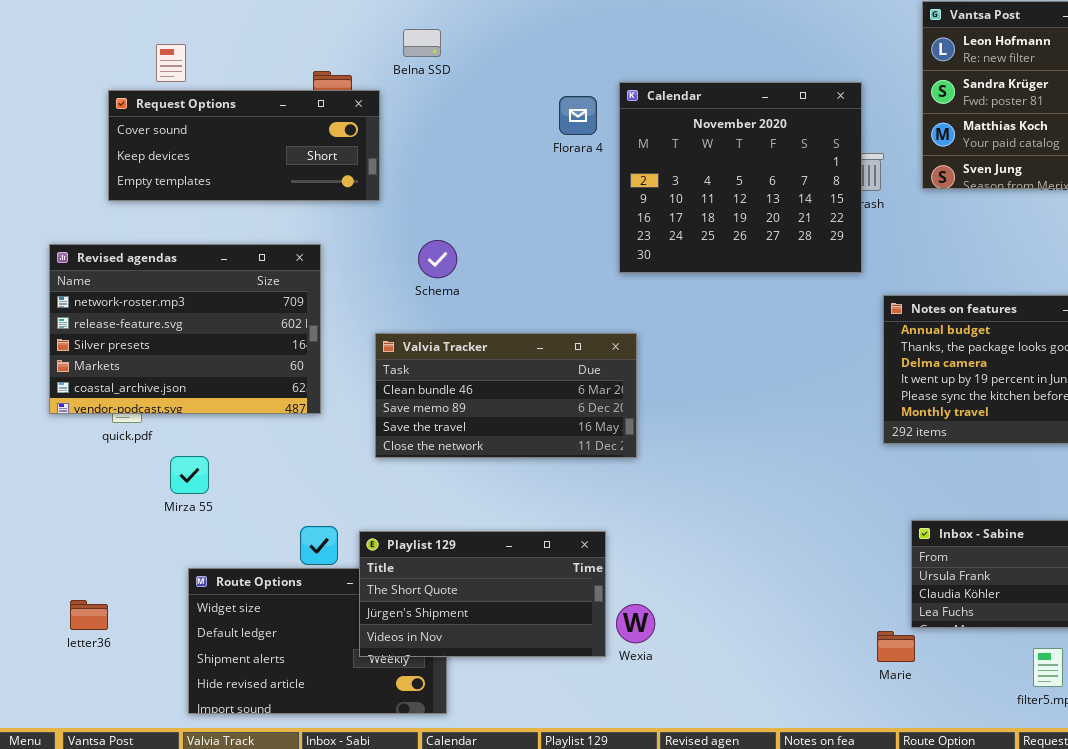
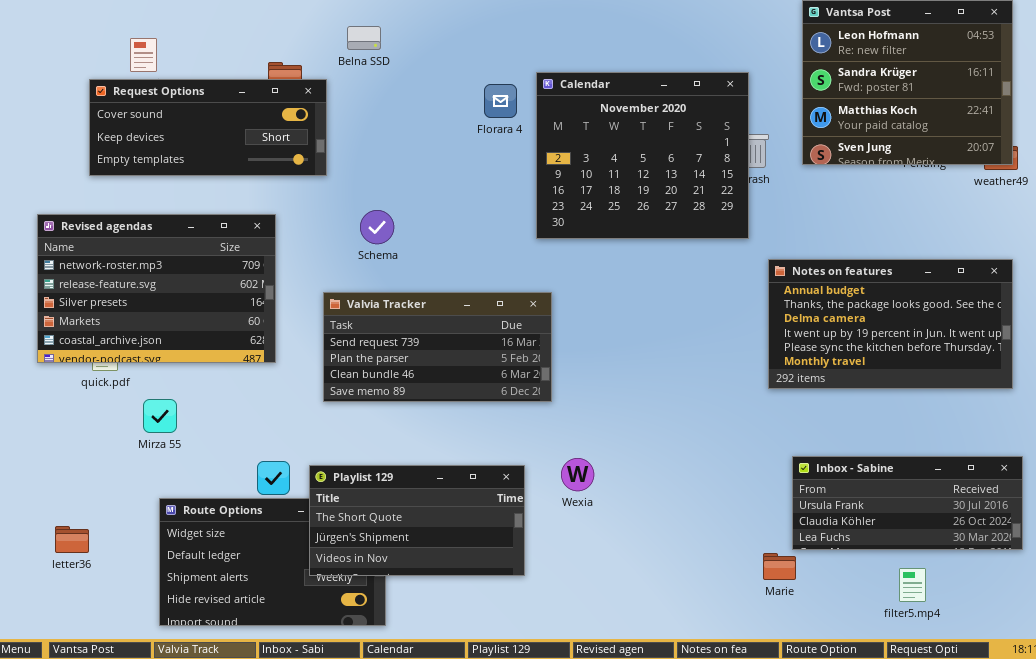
Valvia Tracker: [375,333,637,458] -> [323,292,552,402], scrolled up 2 rows
Wexia: [616,604,655,643] -> [561,458,594,491], moved

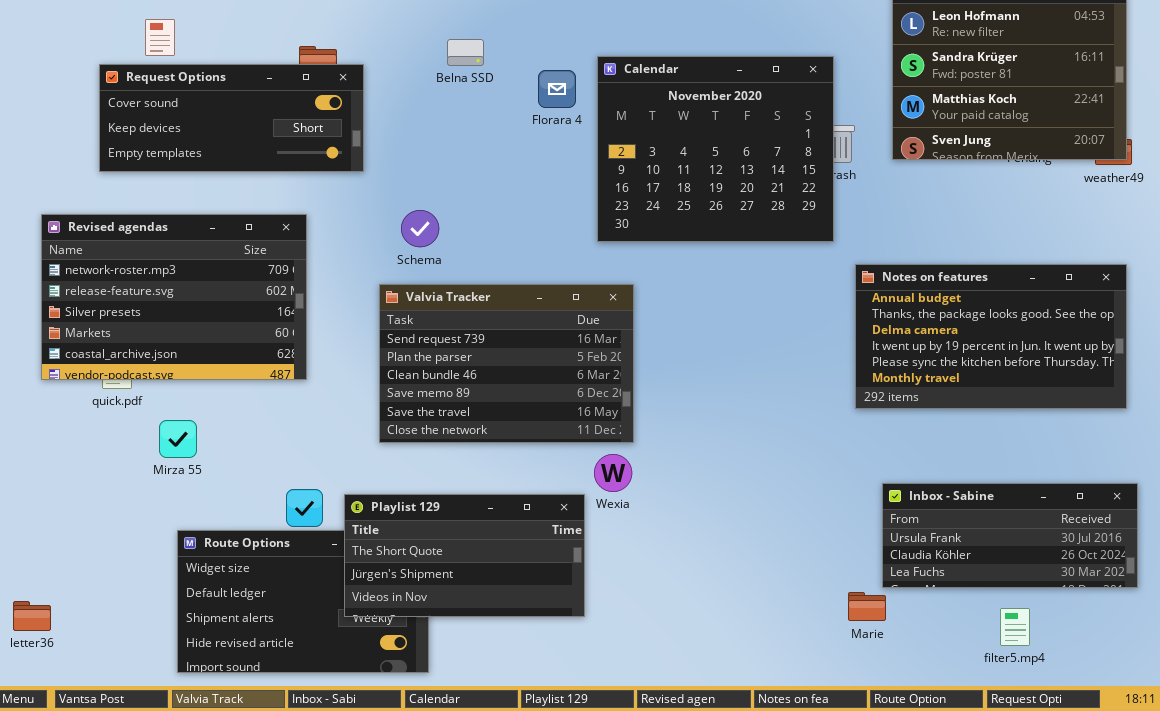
Belna SSD: [347,26,381,50] -> [447,39,484,66], moved
Valvia Tracker: [323,292,552,402] -> [379,284,634,443], moved, resized
Wexia: [561,458,594,491] -> [594,454,632,492], moved
letter36: [55,526,89,553] -> [13,601,51,631], moved

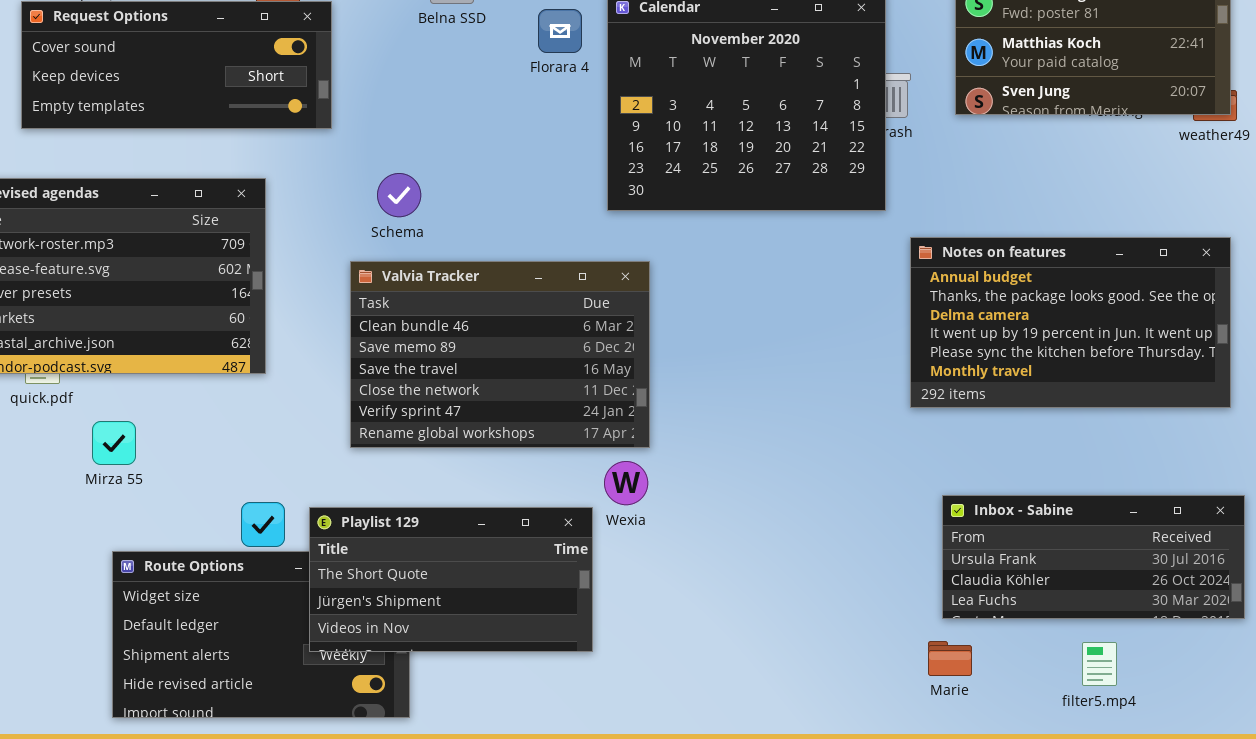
Valvia Tracker: [379,284,634,443] -> [350,261,650,448], scrolled down 2 rows
Marie: [848,592,886,621] -> [928,641,972,676], moved

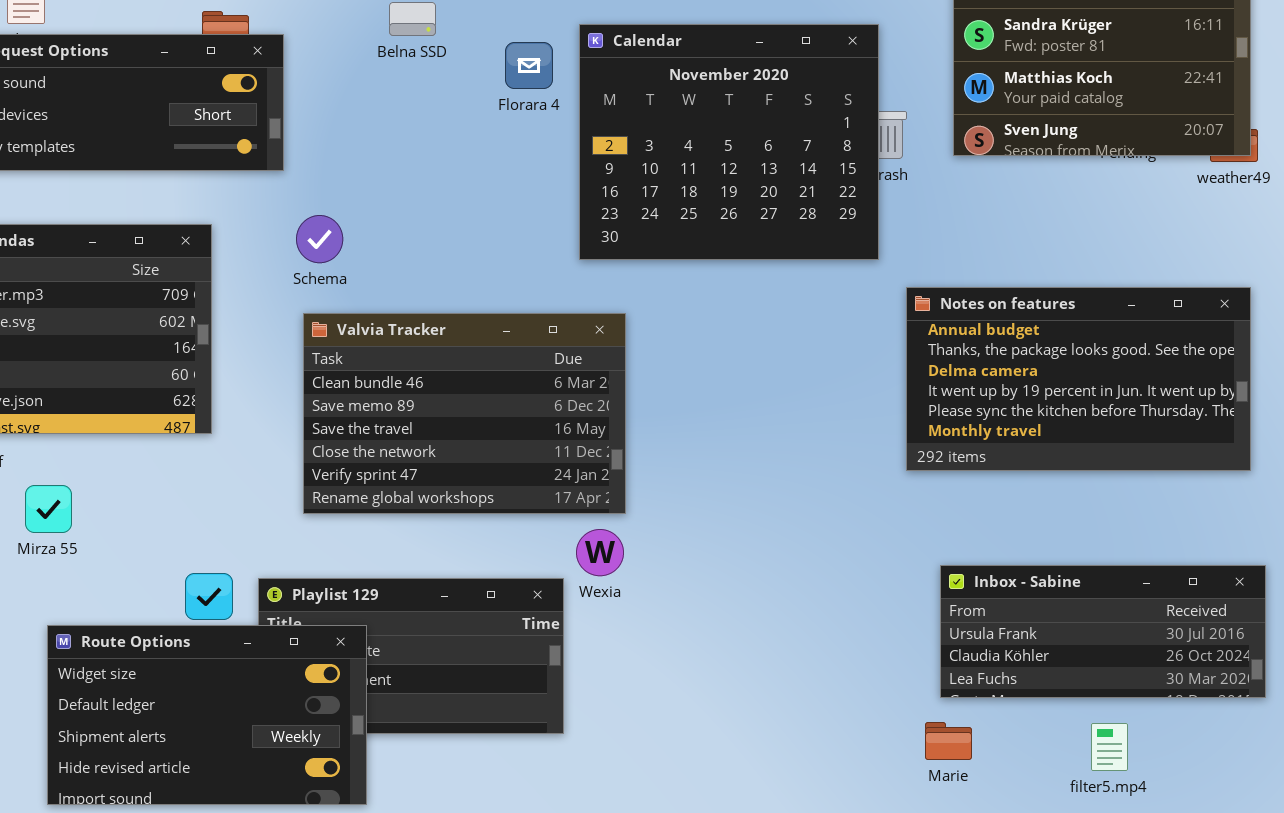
Schema: [377,173,421,217] -> [296,215,343,263], moved
Route Options: [112,551,410,718] -> [47,625,367,805], raised

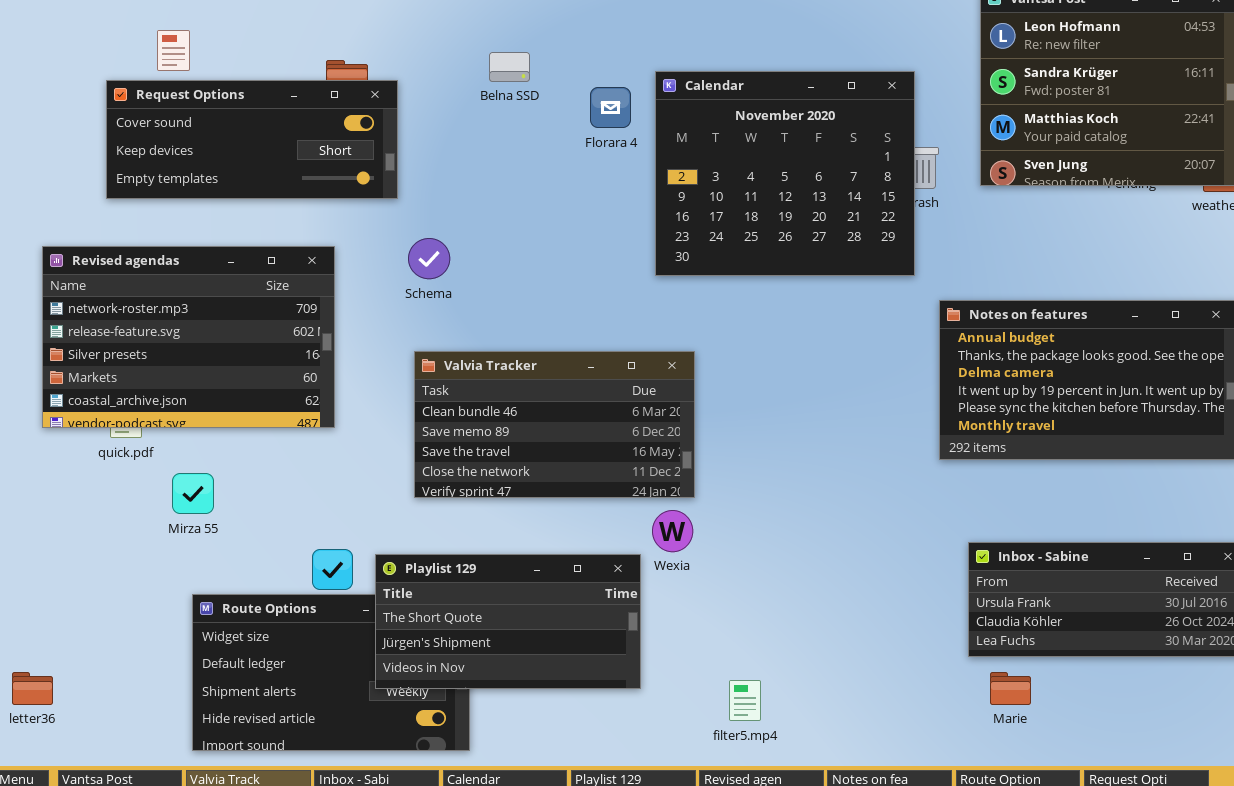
Valvia Tracker: [303,313,626,514] -> [414,351,695,498], resized
Playlist 129: [258,578,564,734] -> [375,554,641,689], raised
Marie: [925,722,972,760] -> [990,672,1031,705], moved
filter5.mp4: [1091,723,1128,771] -> [729,680,761,721], moved

